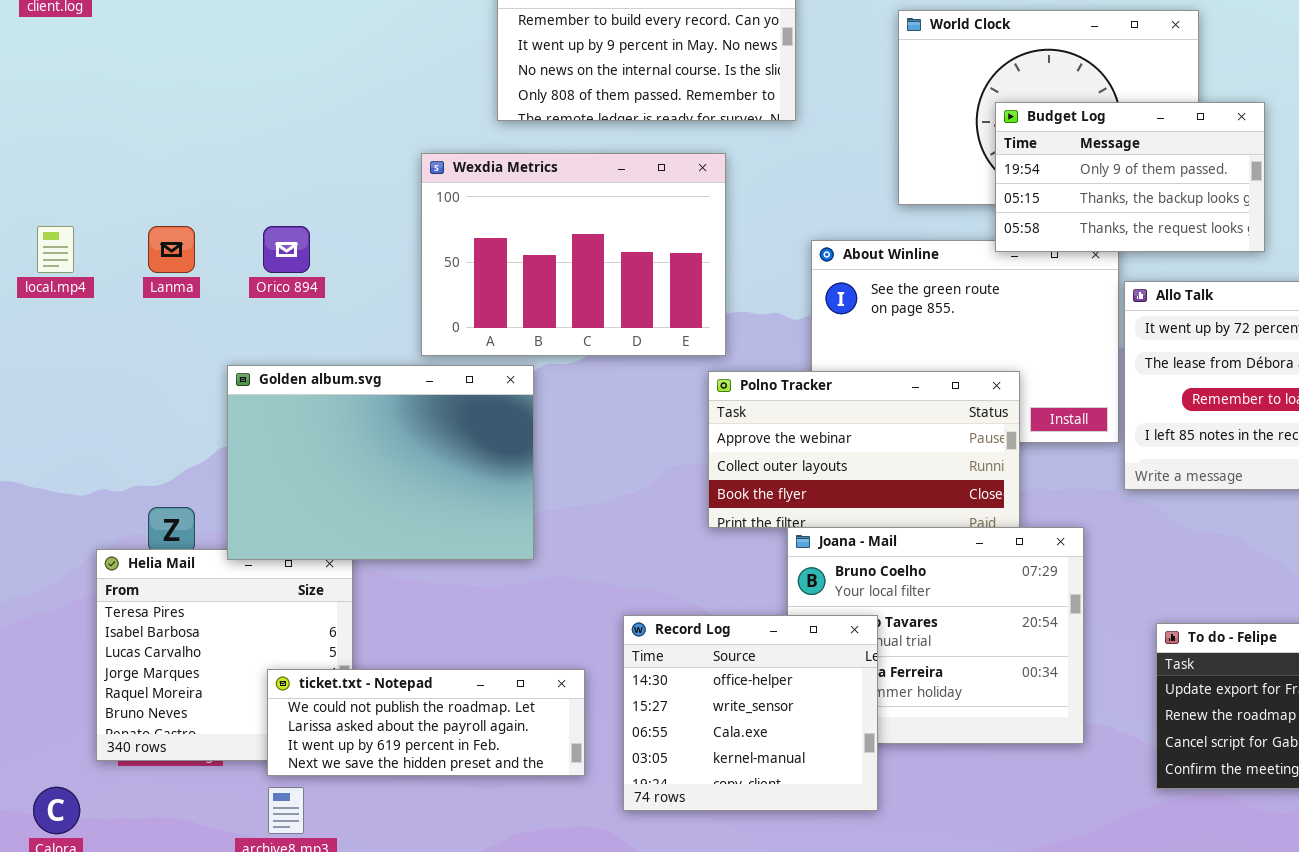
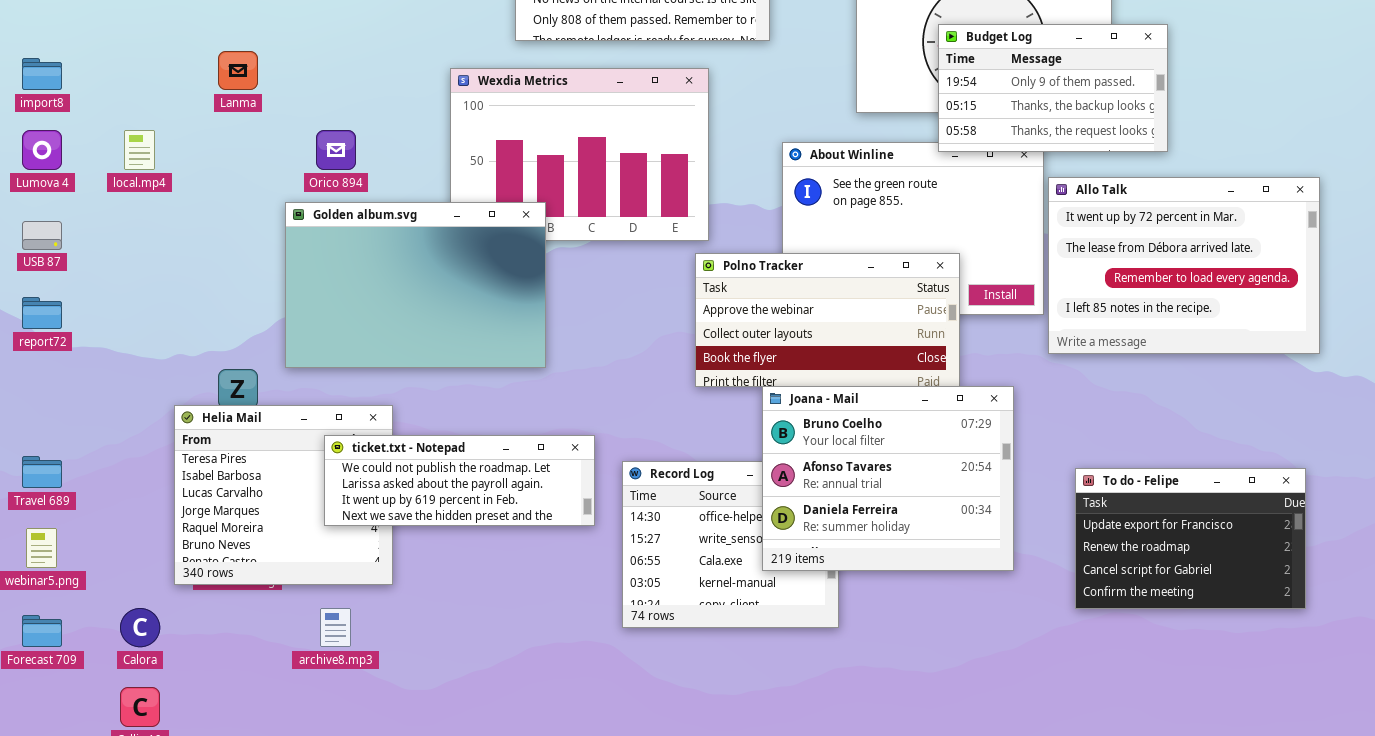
Lanma: [148,226,195,273] -> [218,51,258,90], moved
Golden album.svg: [227,365,534,560] -> [285,202,546,368], moved
Joana - Mail: [787,527,1084,744] -> [762,386,1014,571], raised
ticket.txt - Notepad: [267,669,585,776] -> [324,435,595,526], moved

